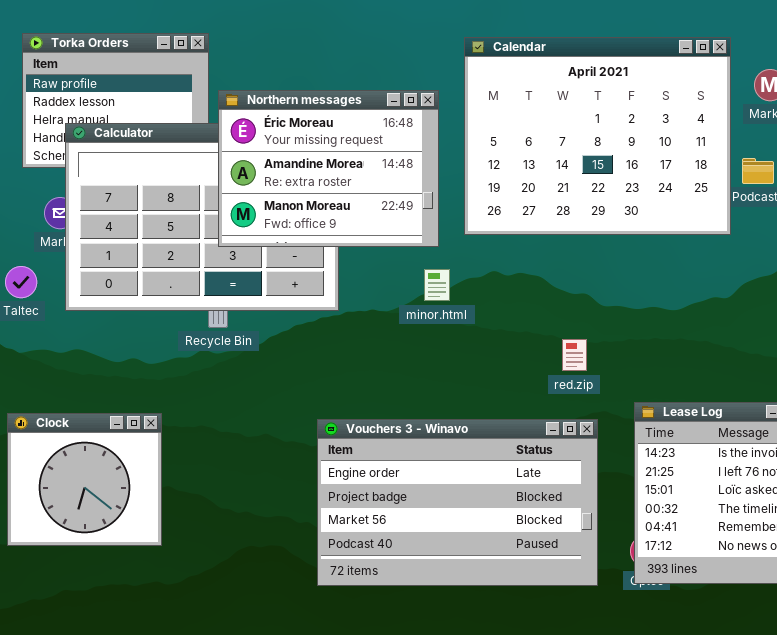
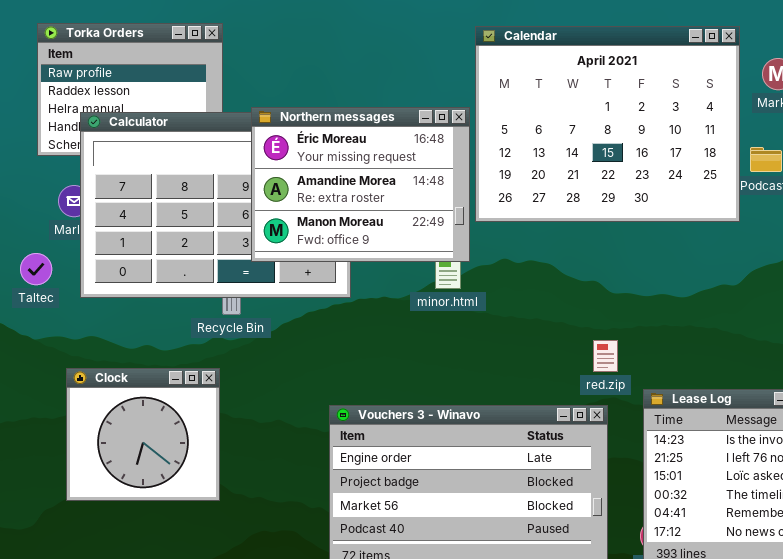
Northern messages: [218,90,439,247] -> [251,107,470,262], moved
red.zip: [562,339,587,371] -> [593,340,618,372], moved
Clock: [7,413,162,546] -> [66,368,220,501], moved

